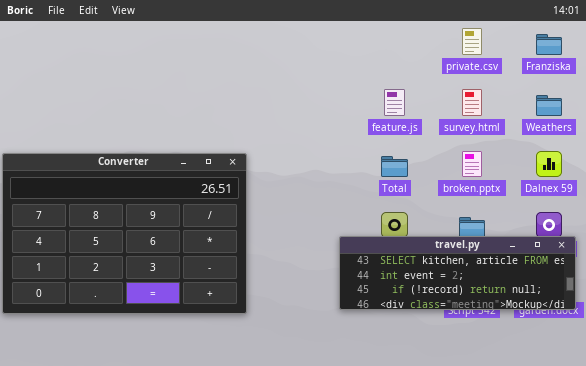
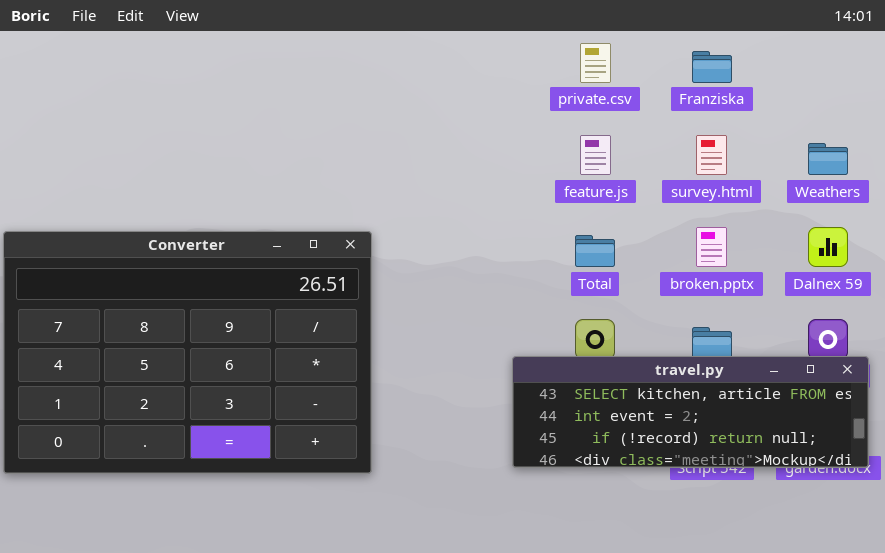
private.csv: [462,28,482,55] -> [580,43,611,83], moved
Franziska: [536,34,562,55] -> [692,51,732,83], moved

